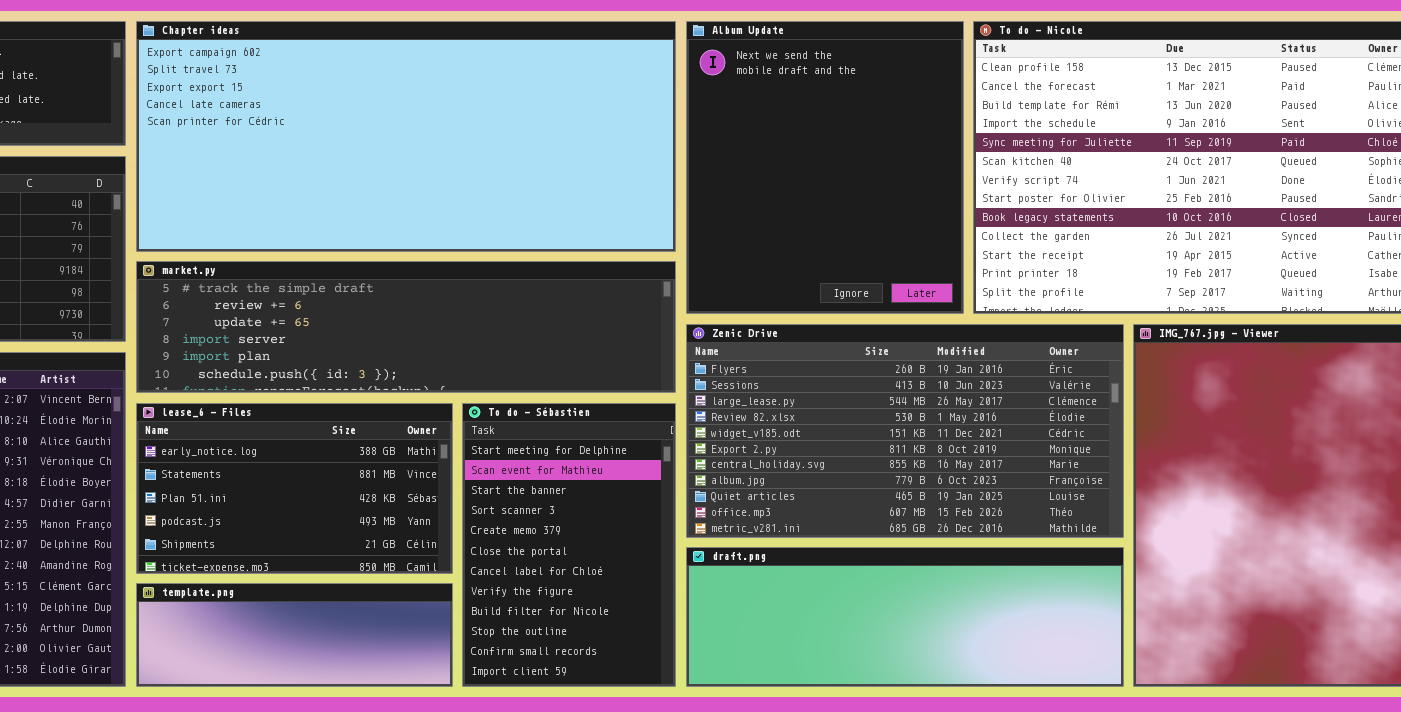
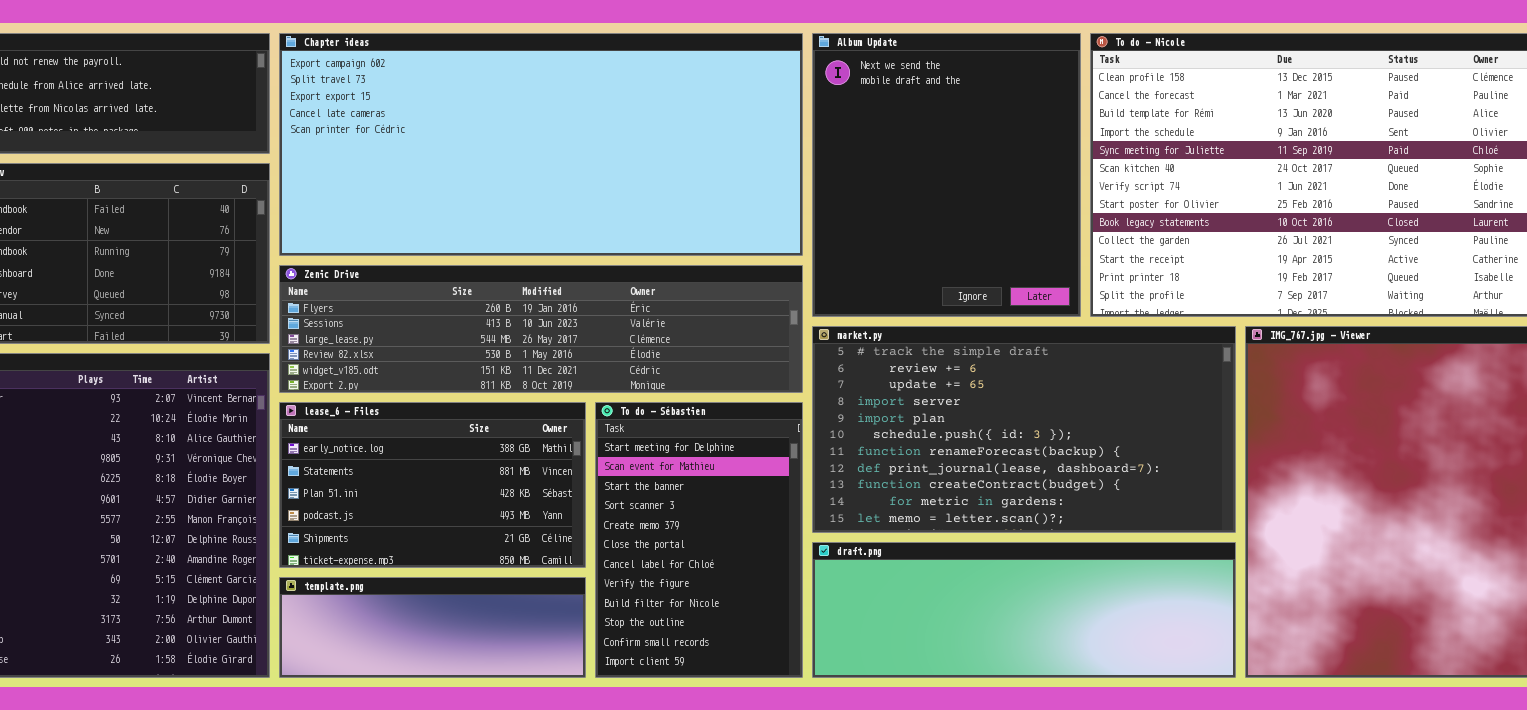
market.py: [136,261,676,393] -> [812,326,1236,533], moved, resized
Zenic Drive: [686,324,1124,538] -> [279,265,803,393], moved, resized

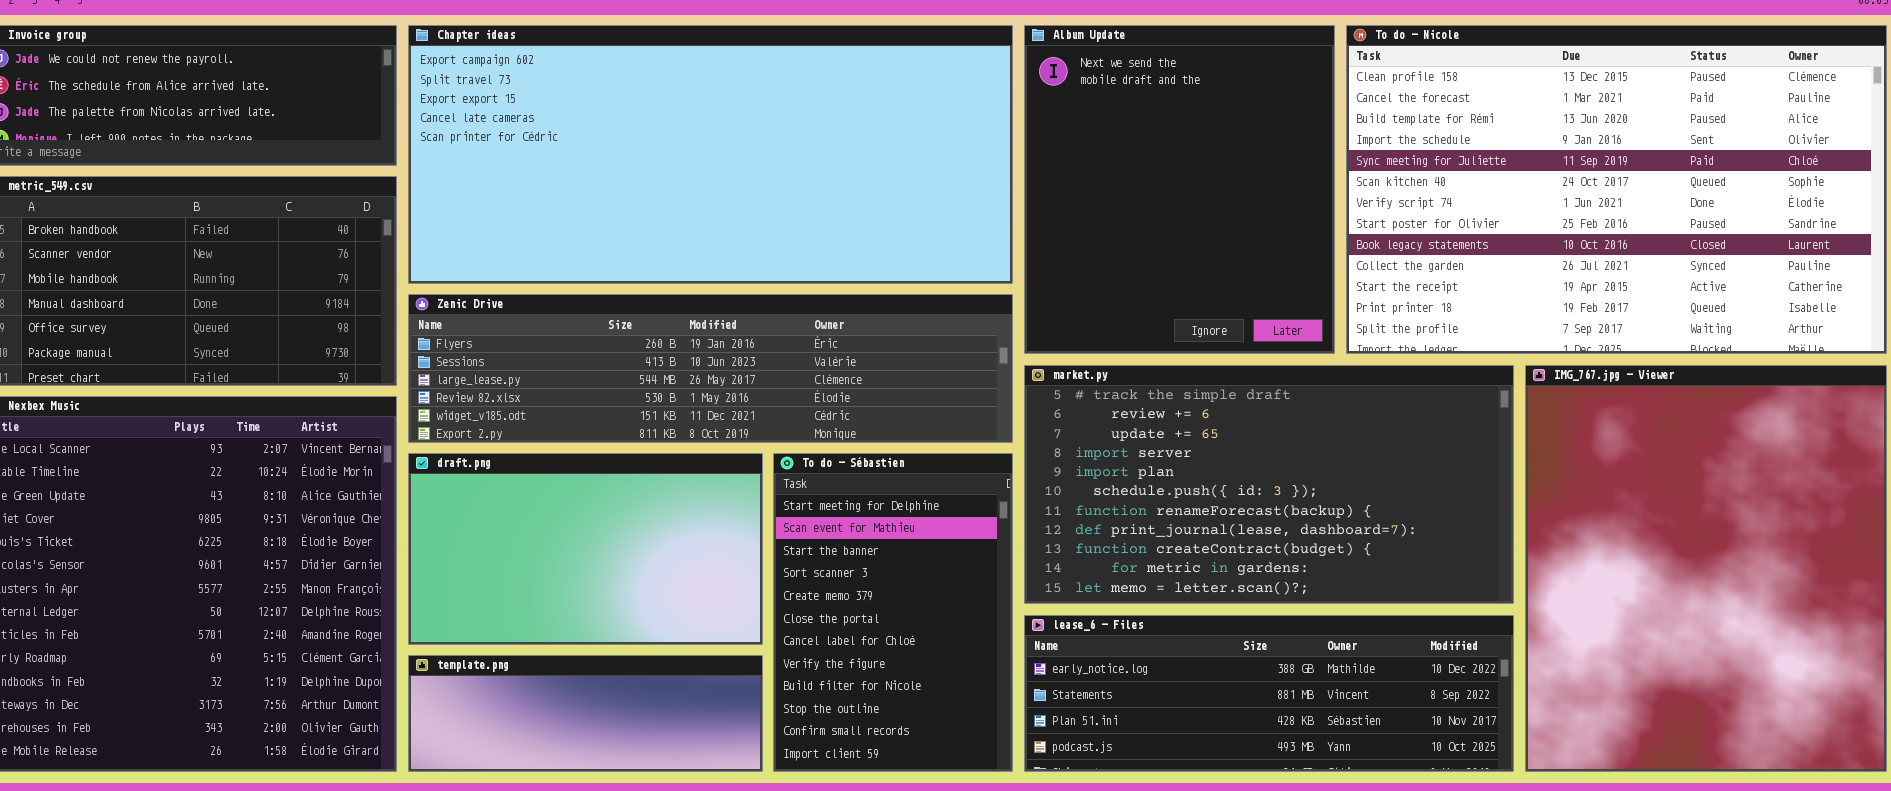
lease_6 - Files: [279,402,586,568] -> [1024,615,1514,772], moved, resized
draft.png: [812,542,1236,678] -> [408,453,763,645], moved, resized

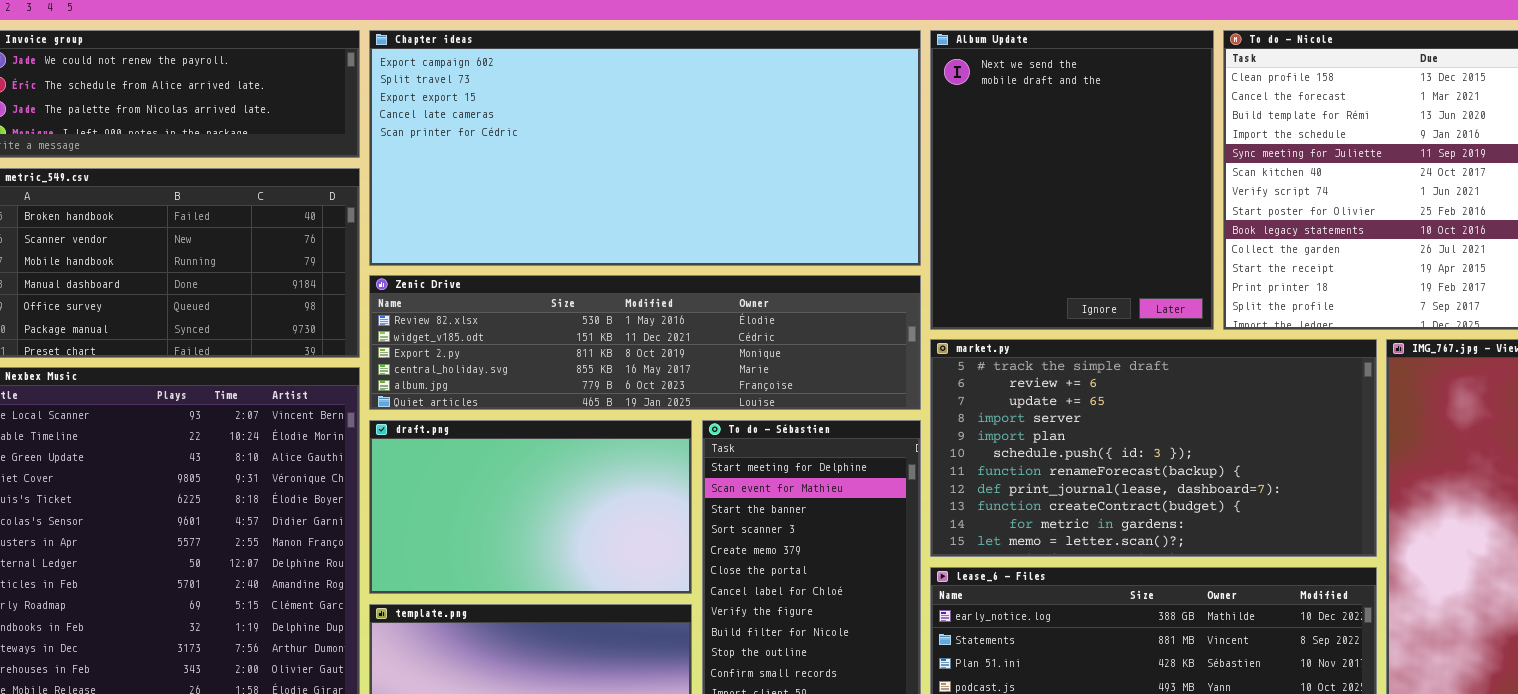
Zenic Drive: [408,294,1013,443] -> [369,275,921,410], scrolled down 3 rows

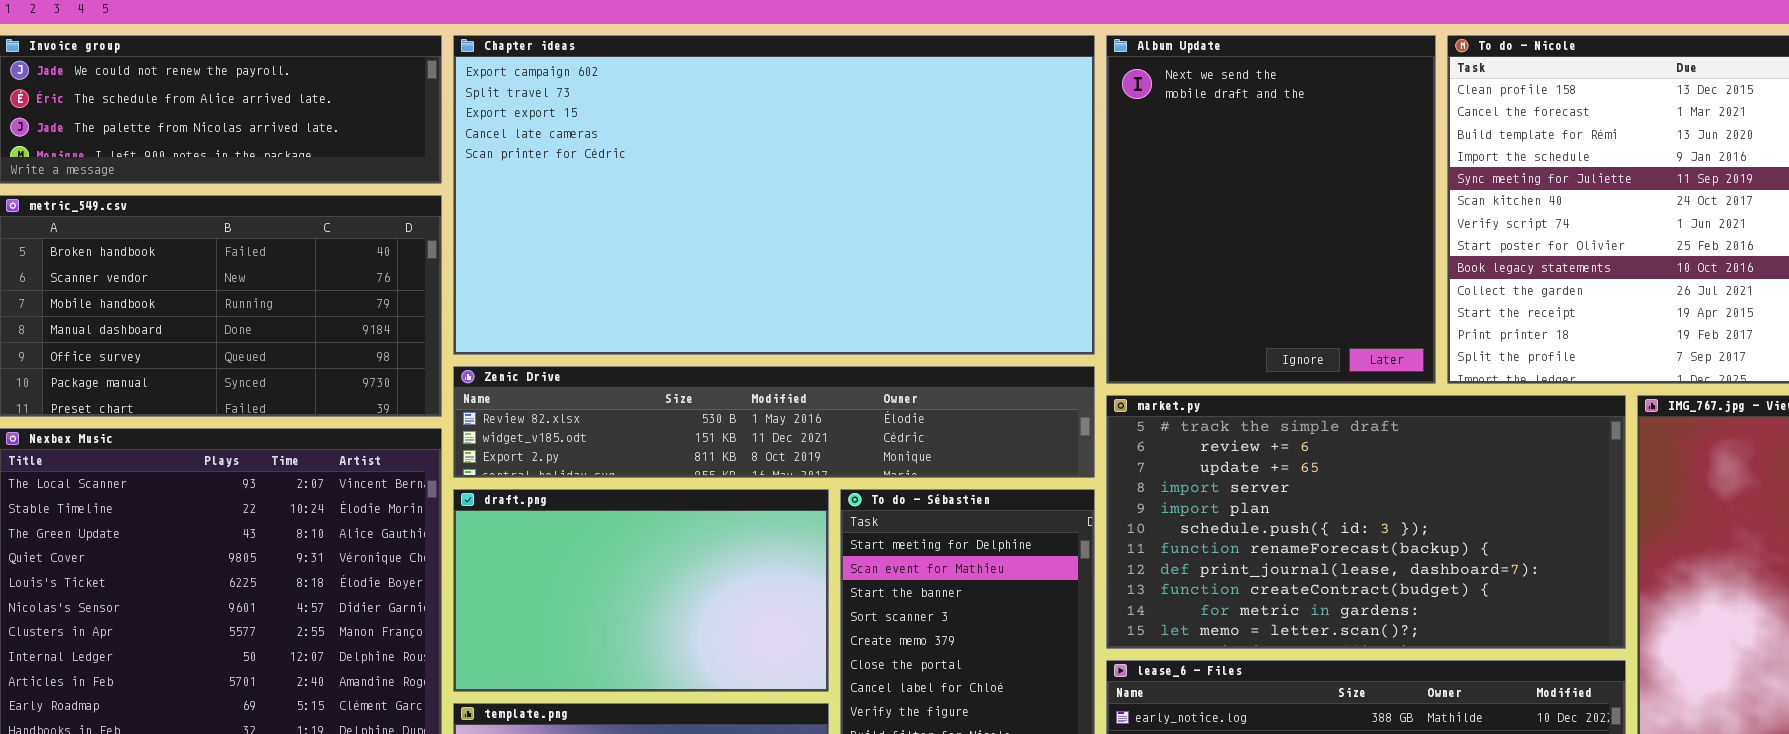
Chapter ideas: [369,30,921,266] -> [453,35,1095,355], resized
Zenic Drive: [369,275,921,410] -> [453,366,1095,478], resized

